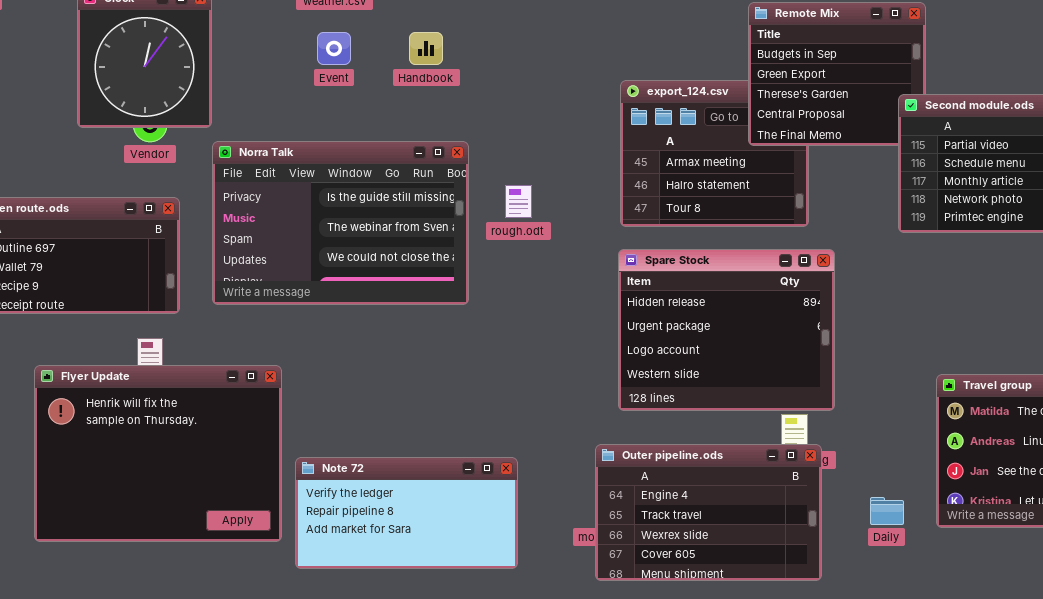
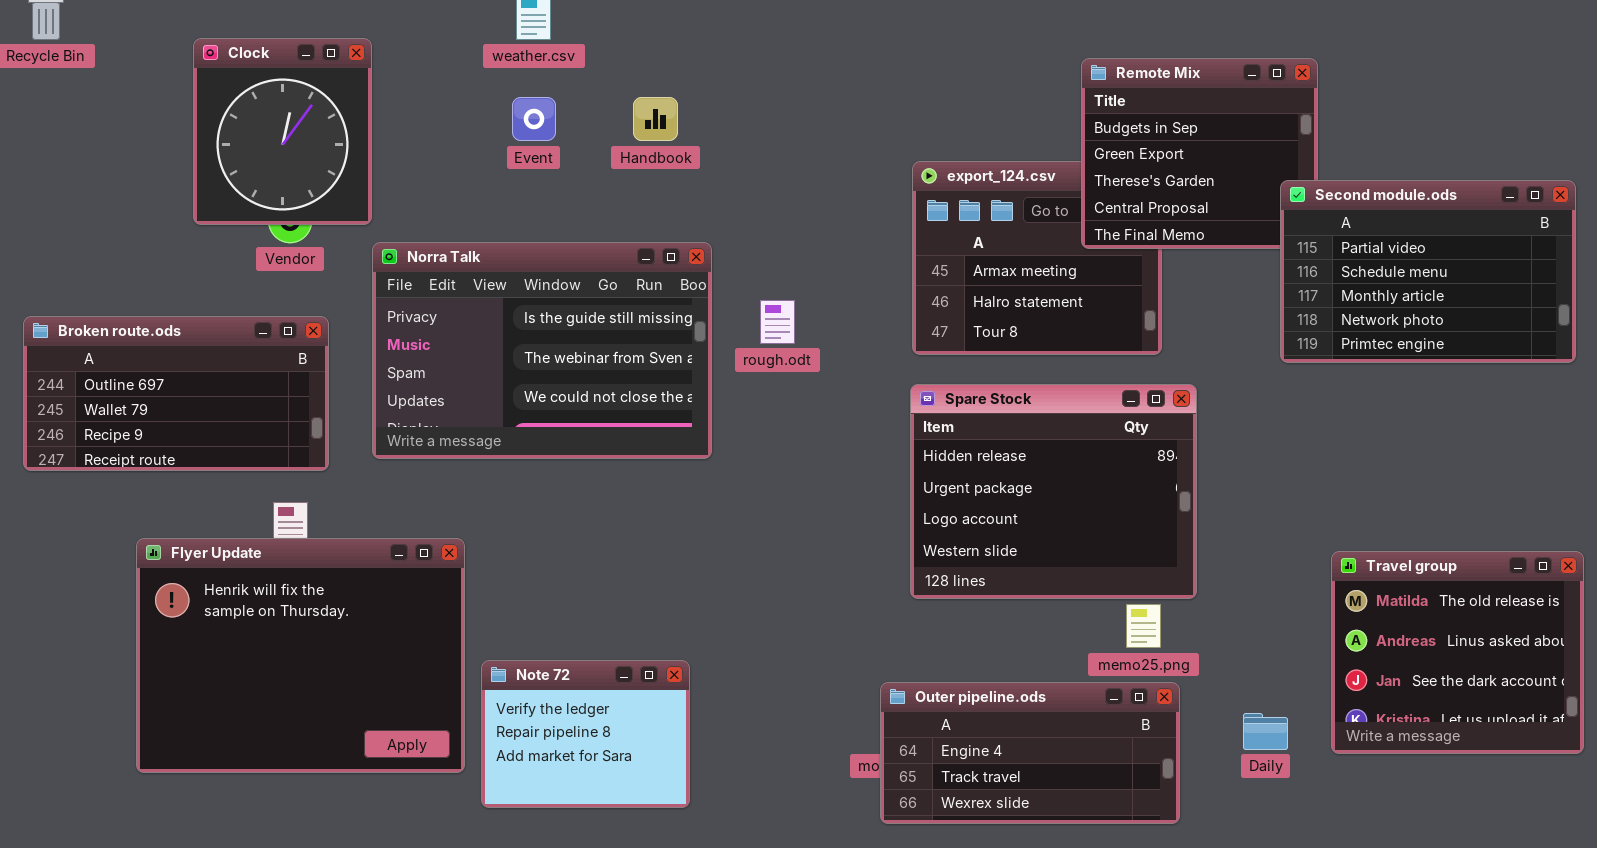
Outer pipeline.ods: [595,444,822,581] -> [880,682,1180,824], resized
Note 72: [295,457,518,569] -> [481,660,690,808], resized

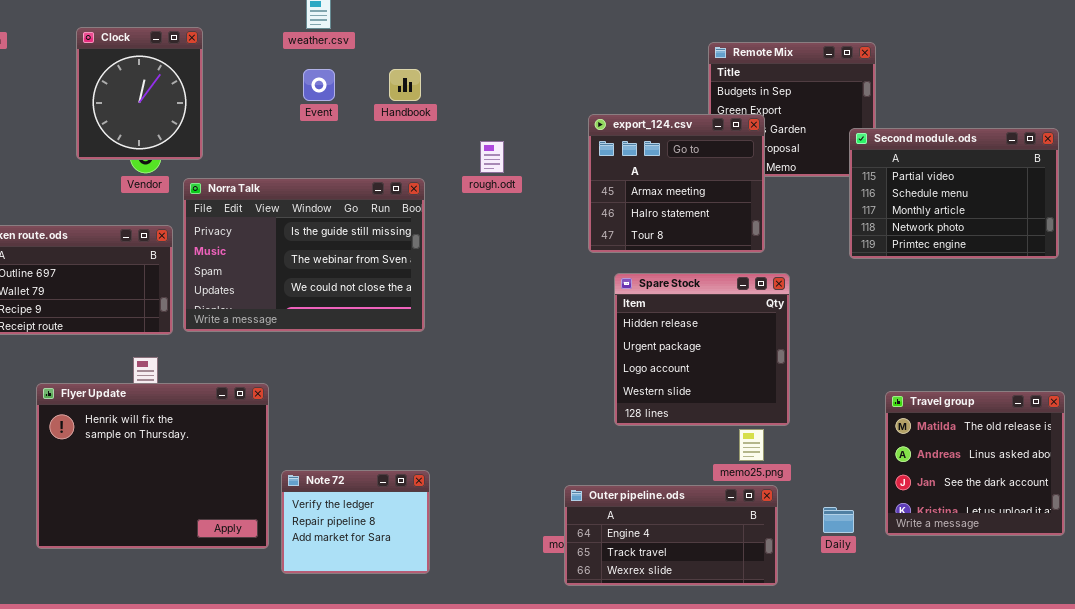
export_124.csv: [912,161,1162,355] -> [588,114,765,253], raised
Norra Talk: [372,242,712,459] -> [183,178,425,332], moved
rough.odt: [760,300,795,344] -> [480,141,504,173], moved
Spare Stock: [910,384,1197,599] -> [614,273,790,426], resized

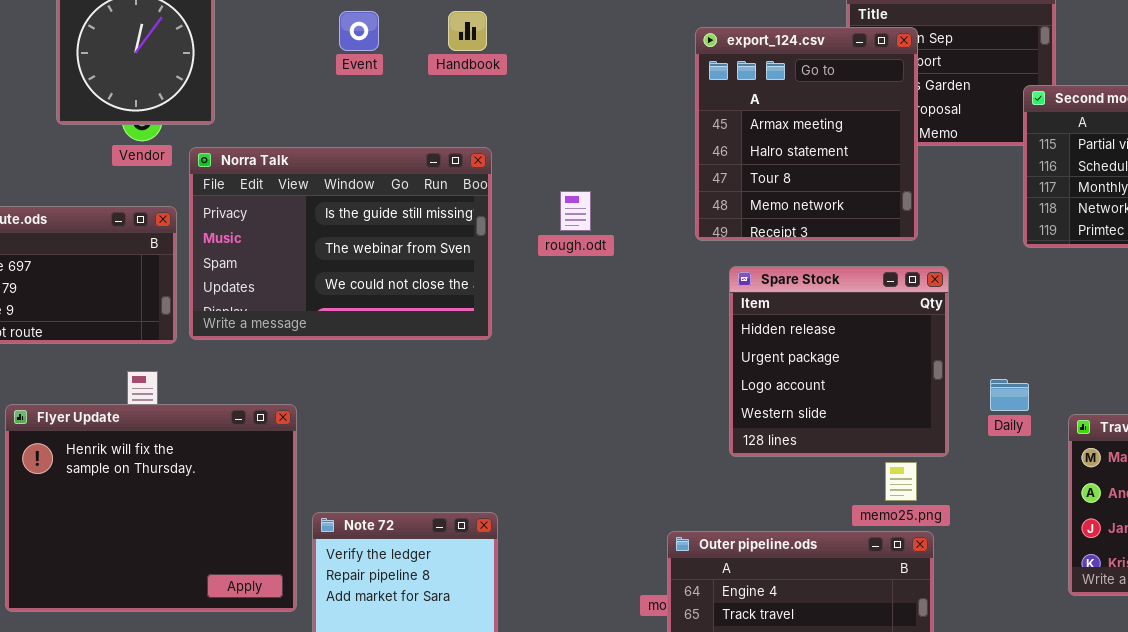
export_124.csv: [588,114,765,253] -> [695,27,918,241], resized
rough.odt: [480,141,504,173] -> [560,191,591,231], moved
Daily: [823,507,854,533] -> [990,379,1029,411], moved

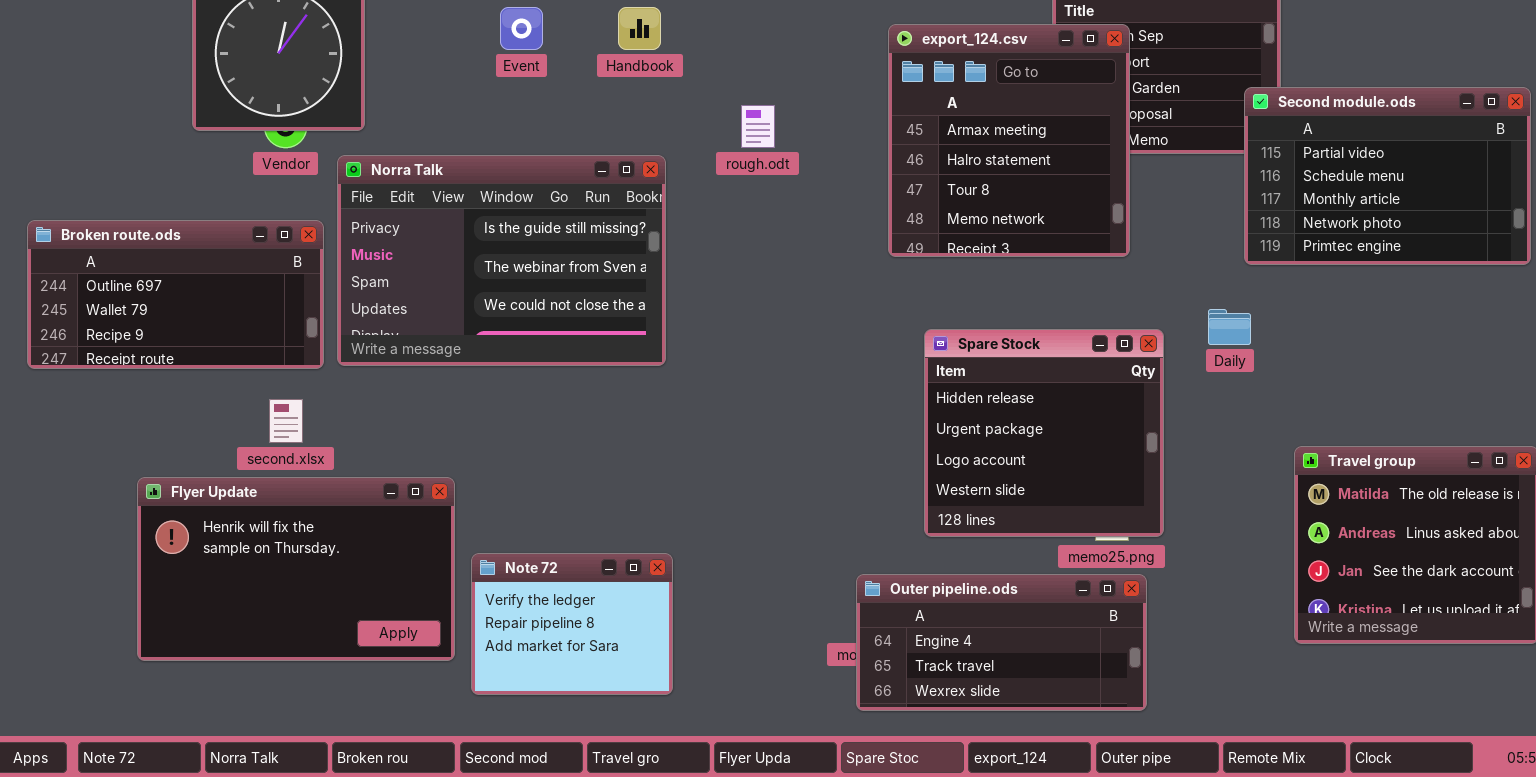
rough.odt: [560,191,591,231] -> [741,105,775,148], moved
Spare Stock: [729,266,949,457] -> [924,329,1164,537], moved
Daily: [990,379,1029,411] -> [1208,309,1251,345], moved
Flyer Update: [5,404,297,612] -> [137,477,455,661], resized

